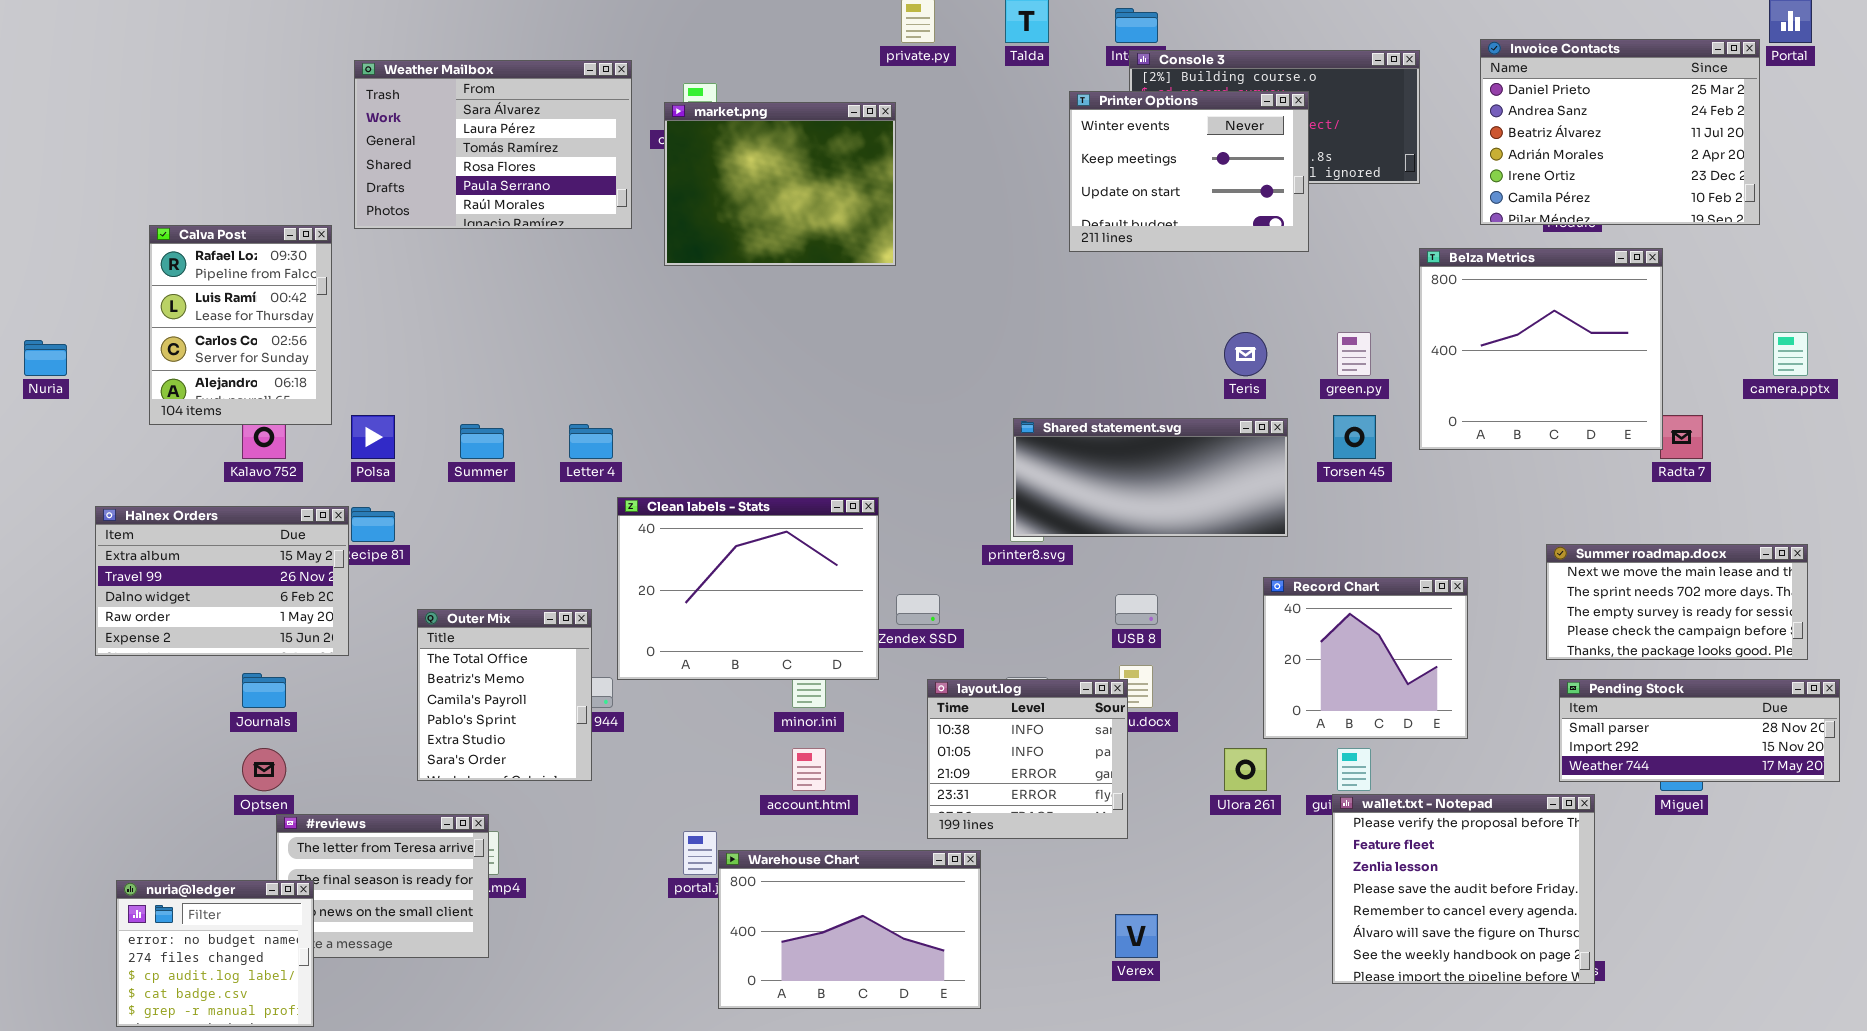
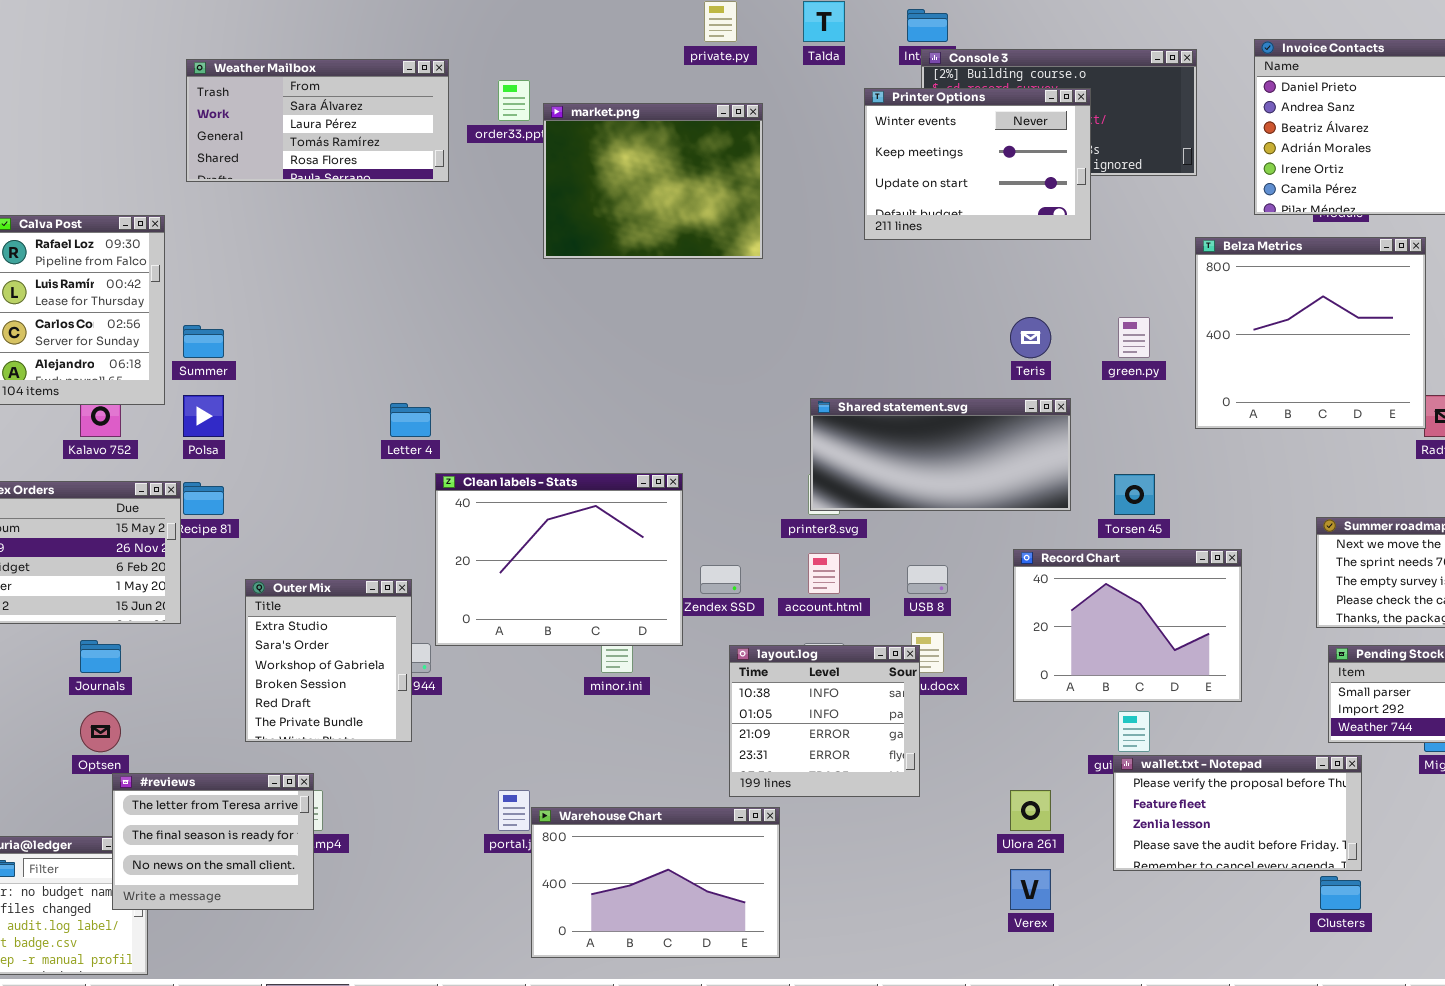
Weather Mailbox: [354,60,632,229] -> [186,59,449,182], resized
market.png: [664,102,896,266] -> [543,103,763,259], moved
Torsen 45: [1333,415,1376,459] -> [1114,474,1155,515], moved
Summer: [460,424,504,459] -> [183,325,224,358], moved
Record Chart: [1263,577,1468,739] -> [1013,549,1242,702], resized
Outer Mix: [417,609,592,781] -> [245,579,412,742], scrolled down 4 rows
account.html: [792,748,826,791] -> [808,553,840,594], moved
Ulora 261: [1224,748,1267,791] -> [1010,790,1051,831], moved
wallet.txt - Notepad: [1332,794,1595,984] -> [1113,755,1362,871], resized
#reviews: [276,814,489,958] -> [112,773,314,910], raised
Verex: [1115,914,1158,958] -> [1010,869,1051,910], moved

